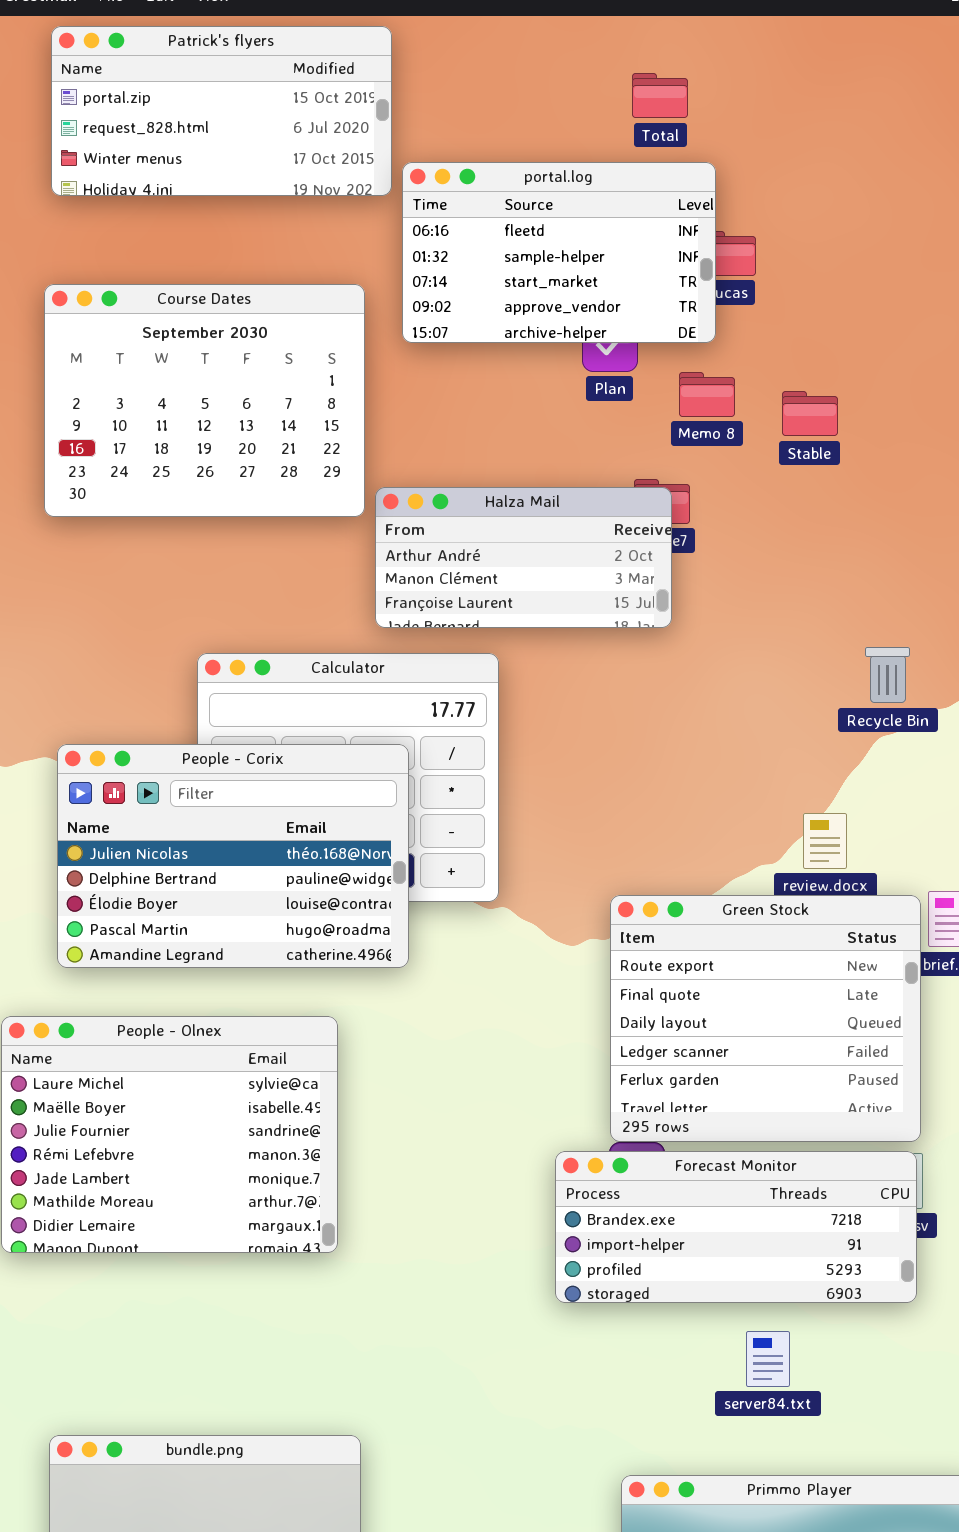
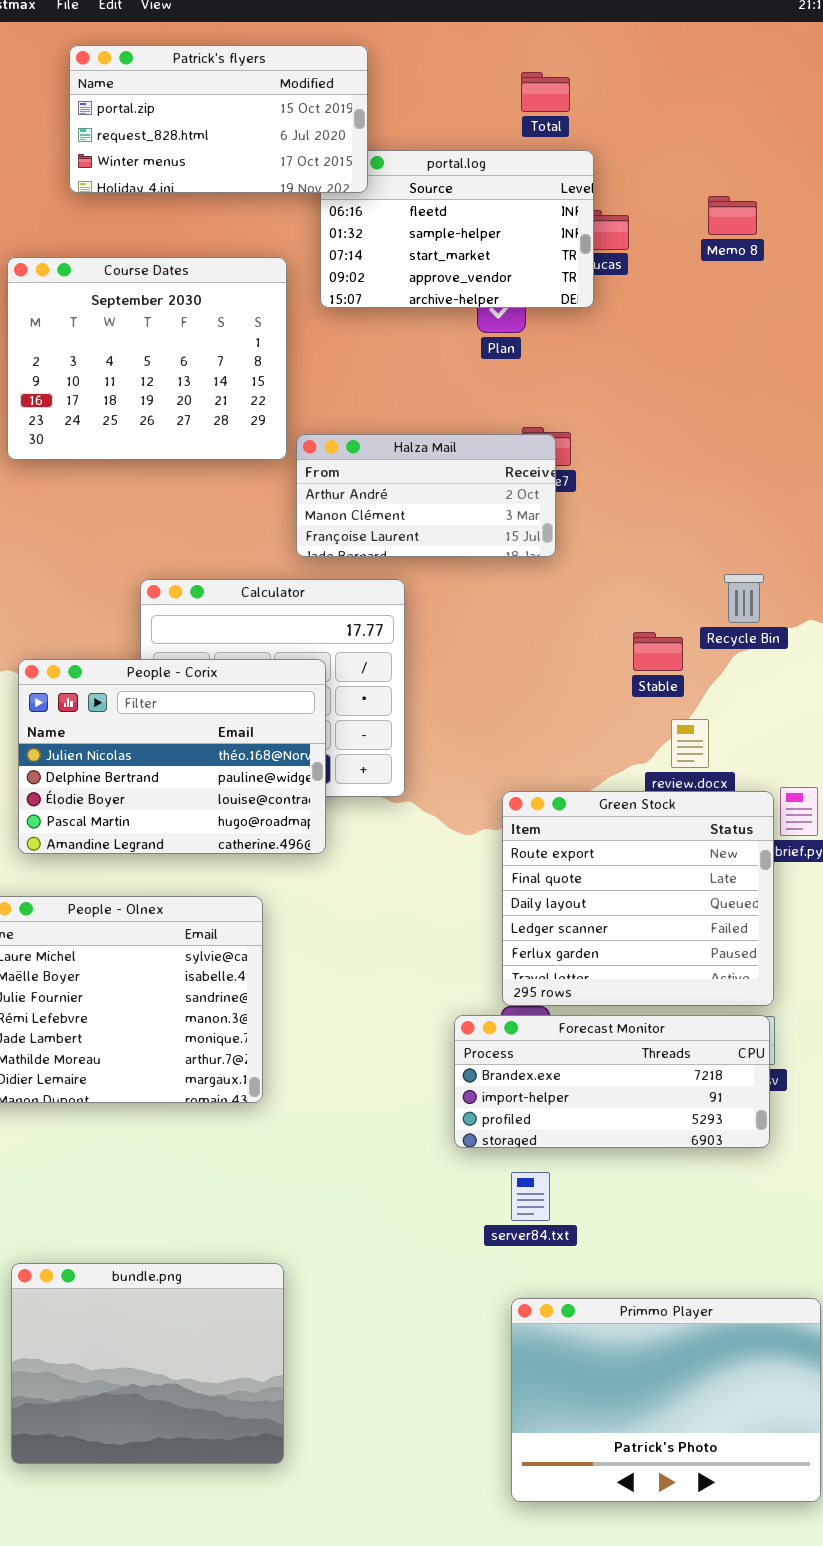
Patrick's flyers: [51,26,392,196] -> [69,45,368,193], moved
Memo 8: [679,372,735,417] -> [708,196,757,235], moved
Stable: [782,391,838,436] -> [633,632,683,671], moved
server84.txt: [746,1331,790,1387] -> [511,1172,550,1221], moved

